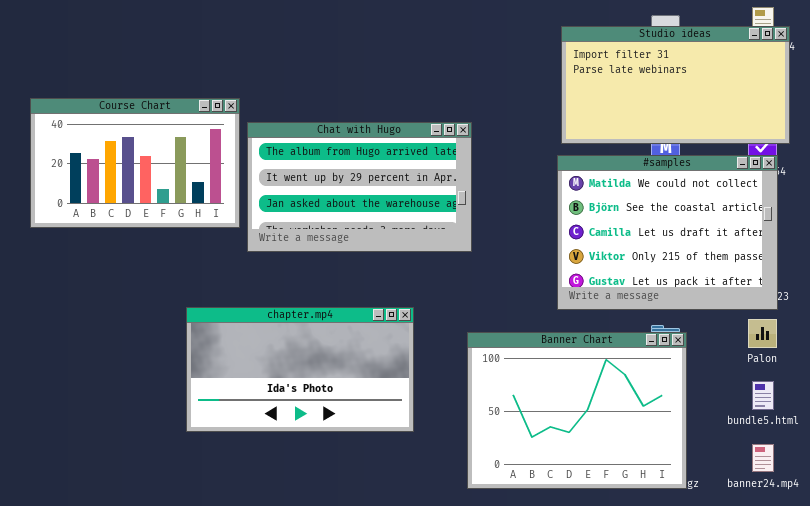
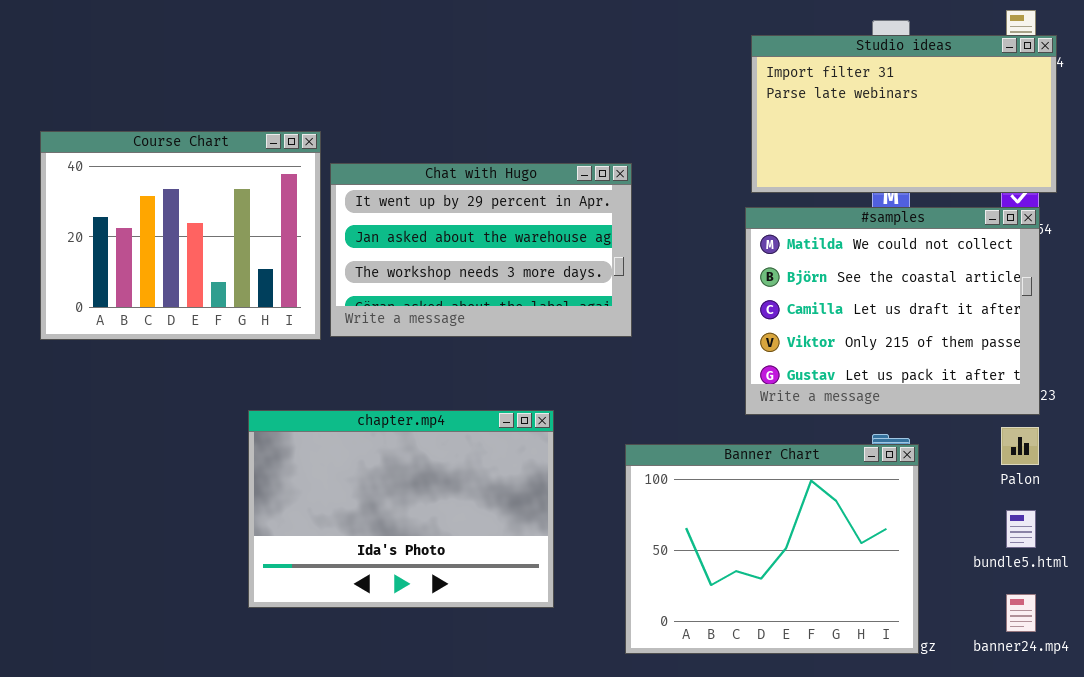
Course Chart: [30,98,240,228] -> [40,131,321,340], resized
Chat with Hugo: [247,122,472,252] -> [330,163,632,337], scrolled down 1 row
chapter.mp4: [186,307,414,432] -> [248,410,554,608], resized

